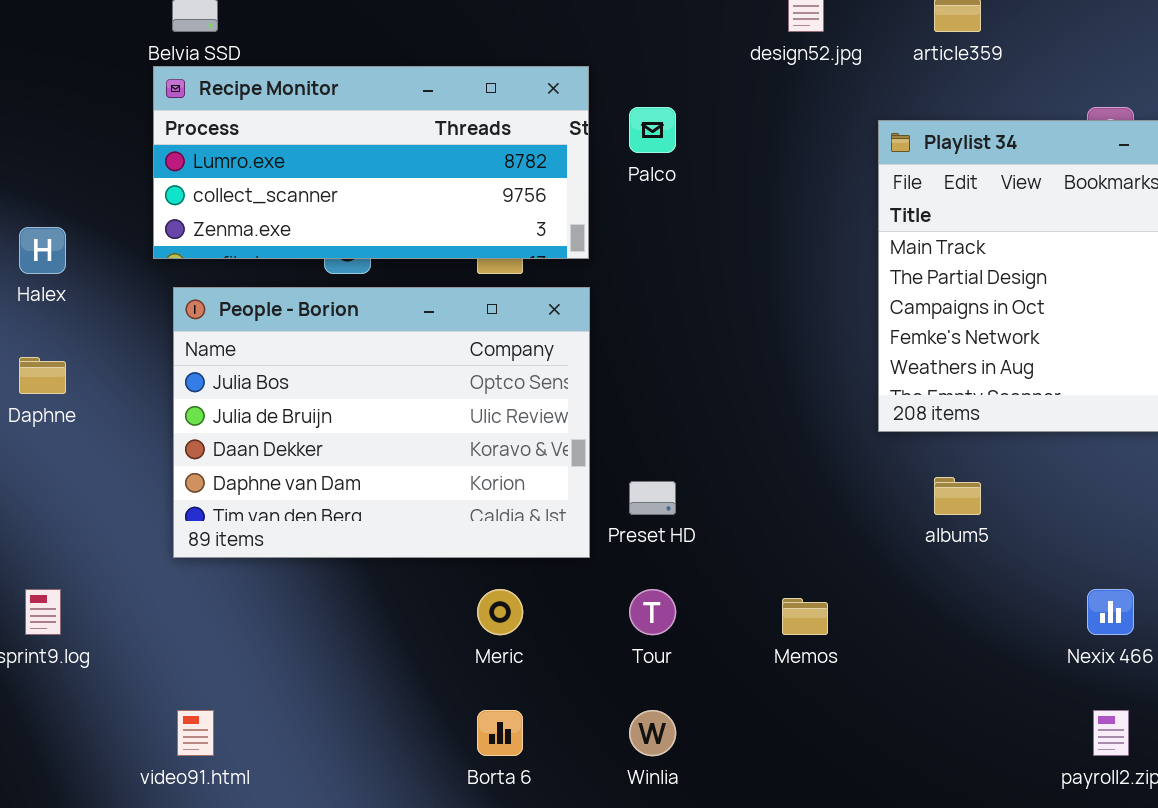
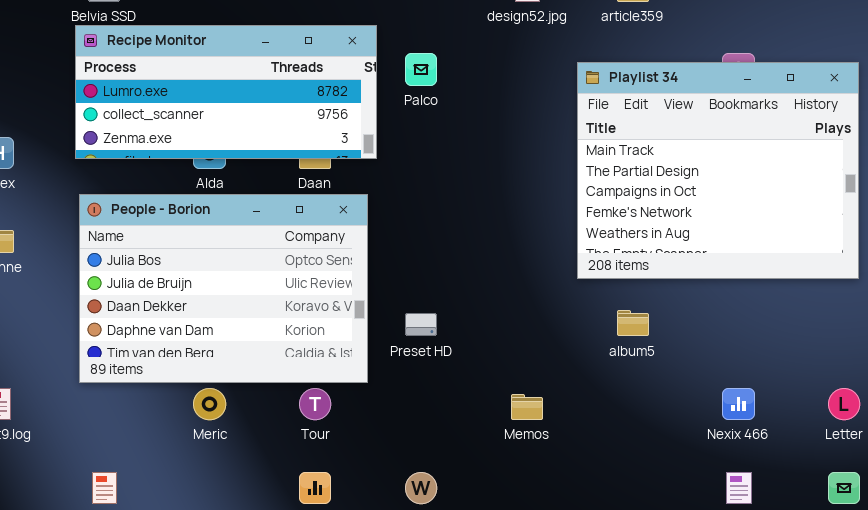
People - Borion: [173,287,590,558] -> [79,194,368,383], moved
Meric: [477,589,523,635] -> [193,388,226,420], moved
Tour: [629,589,676,635] -> [299,388,331,420], moved

